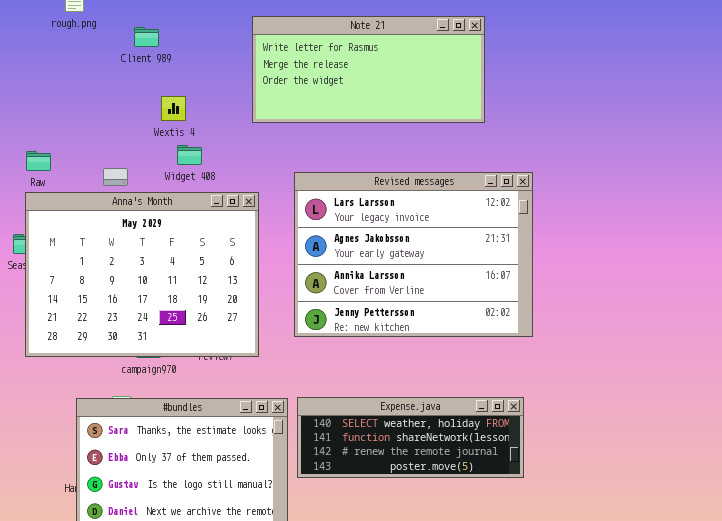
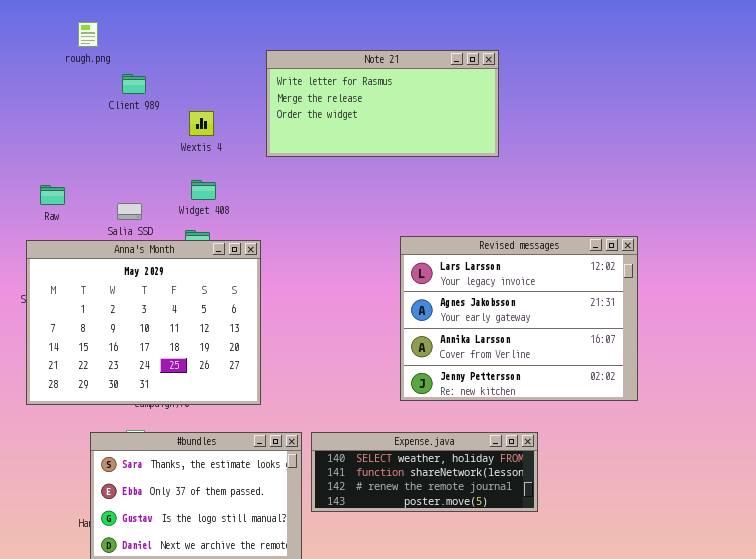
Client 989: [134,27,159,47] -> [122,74,146,94], moved
Wextis 4: [161,96,186,121] -> [189,111,214,136], moved
Revised messages: [294,172,533,337] -> [400,236,638,401], moved
Anna's Month: [25,192,259,357] -> [26,240,261,405], moved

